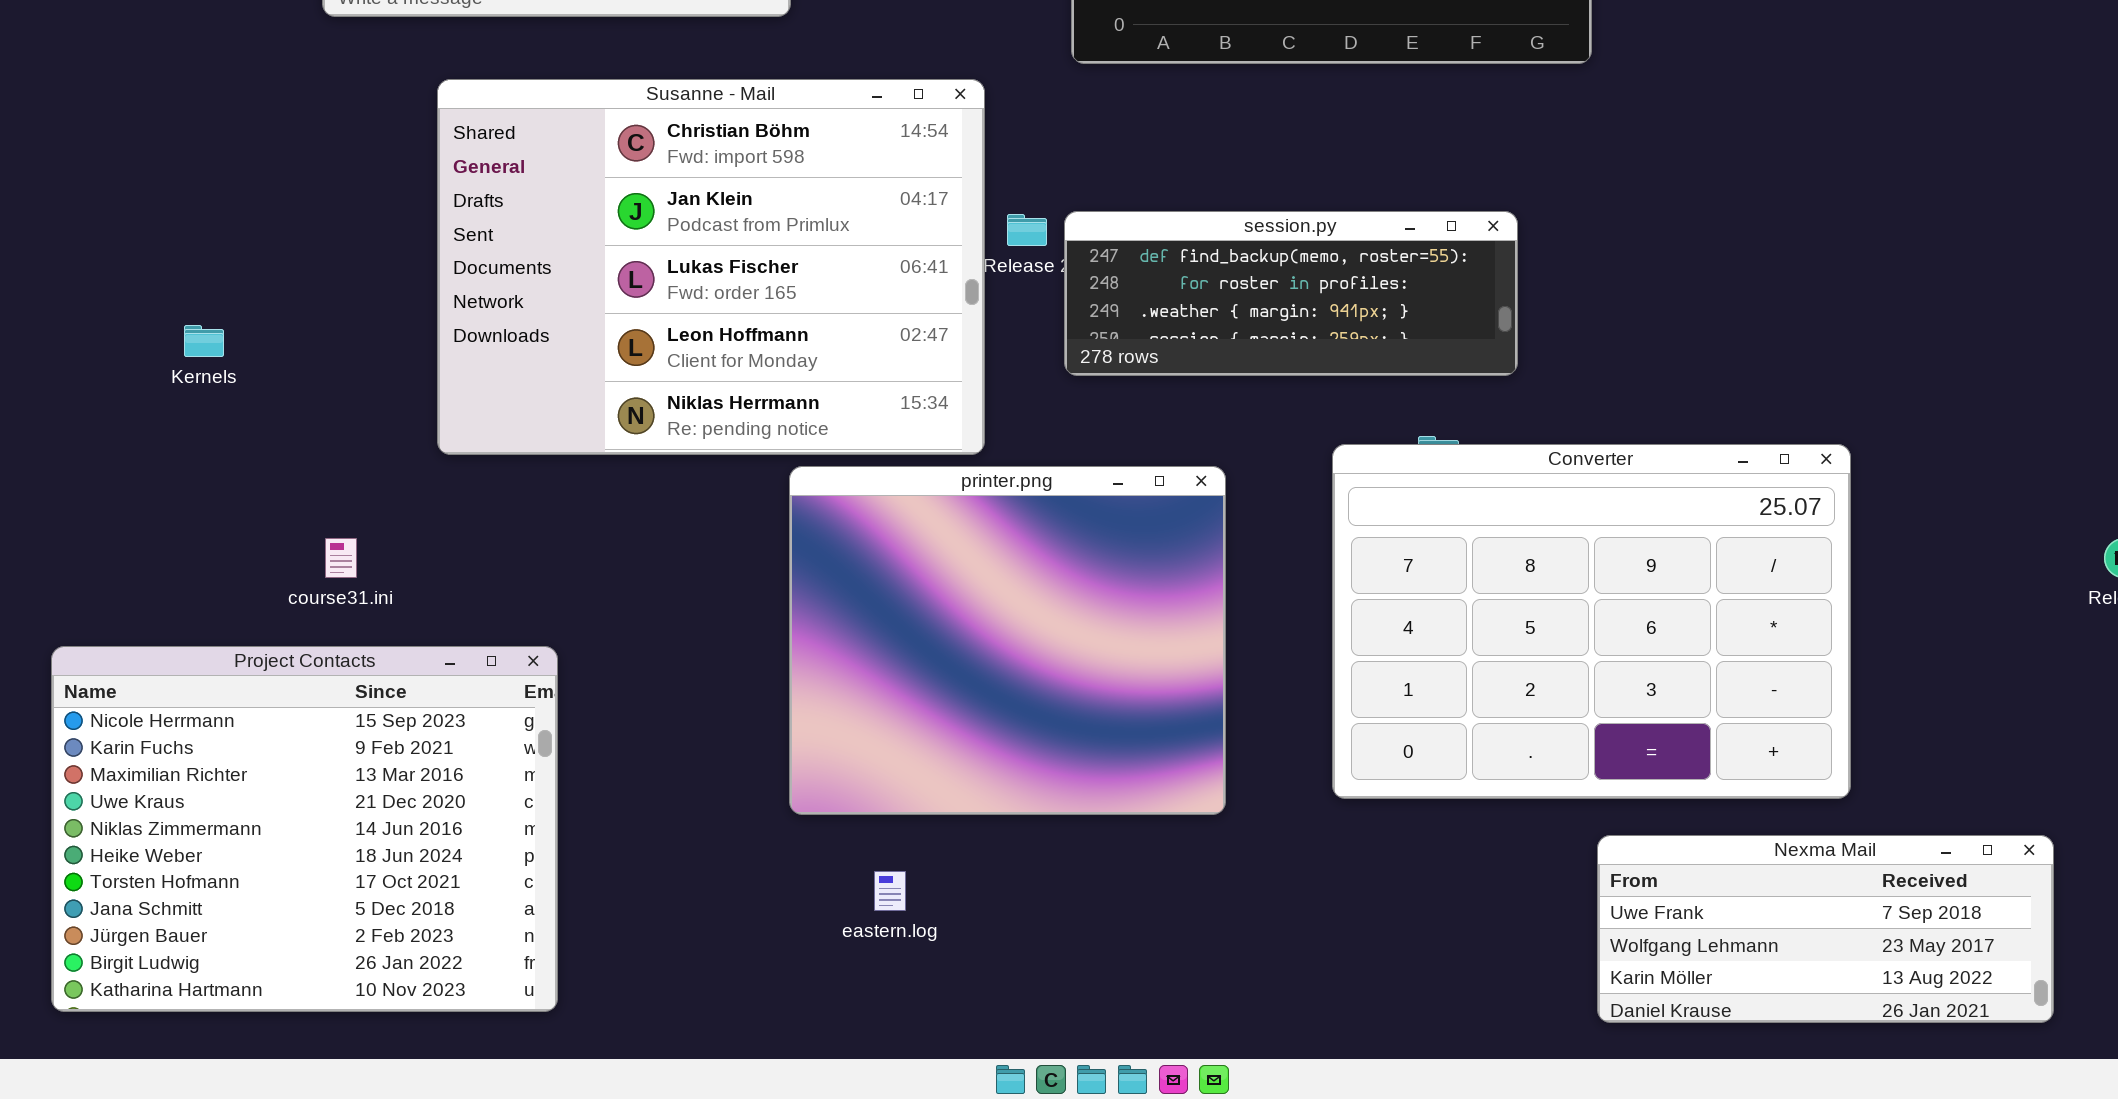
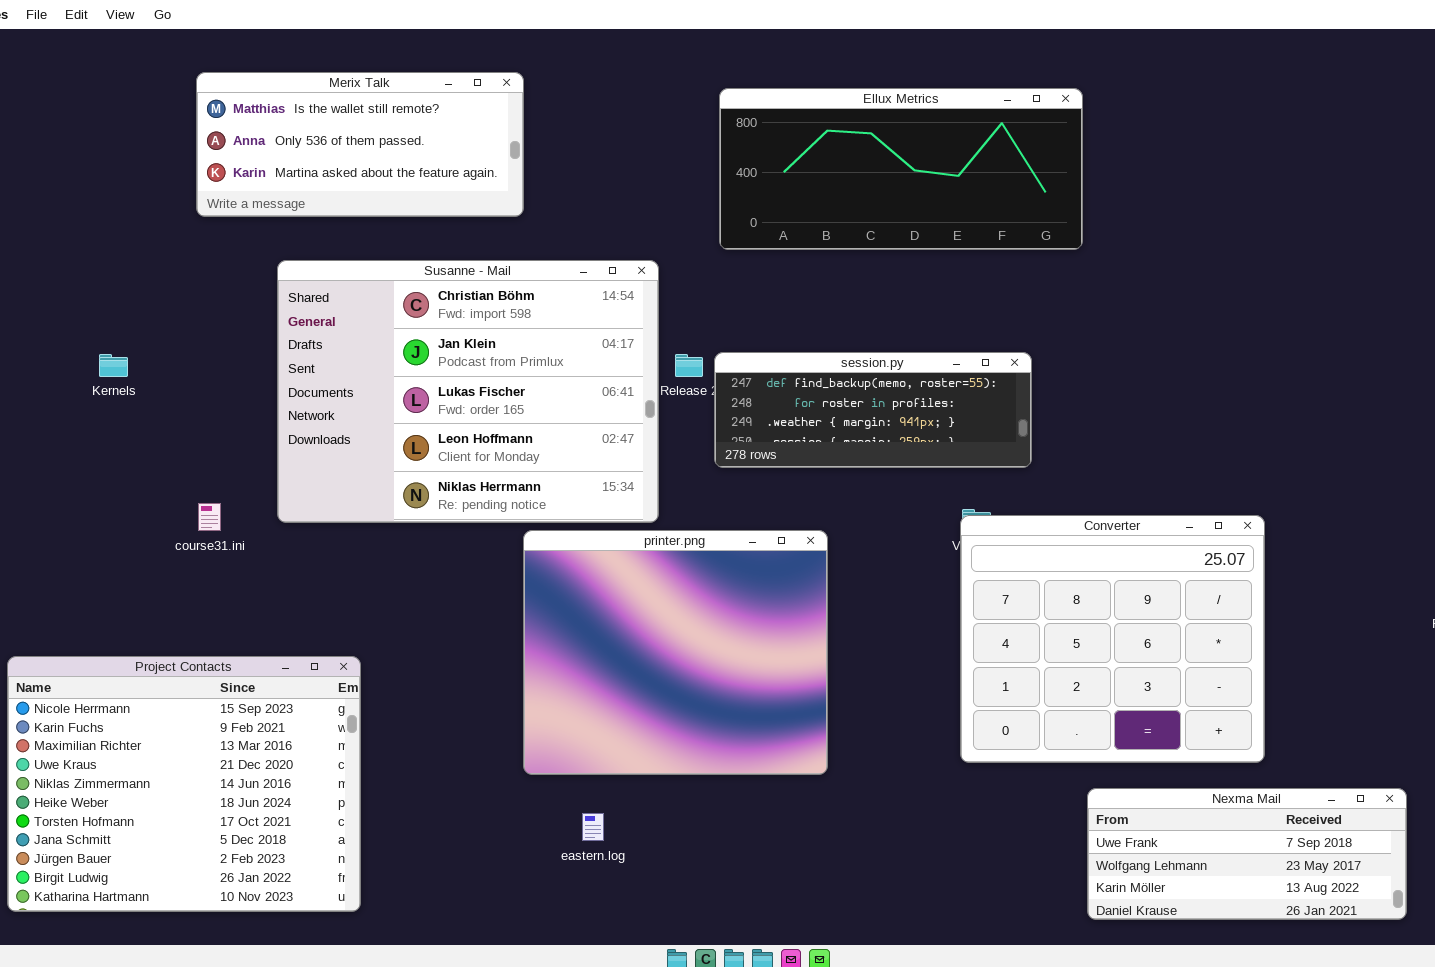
Kernels: [184,325,224,357] -> [99,354,128,377], moved
Converter: [1332,444,1851,799] -> [960,515,1265,763], resized
course31.ini: [325,538,357,578] -> [198,503,221,531], moved

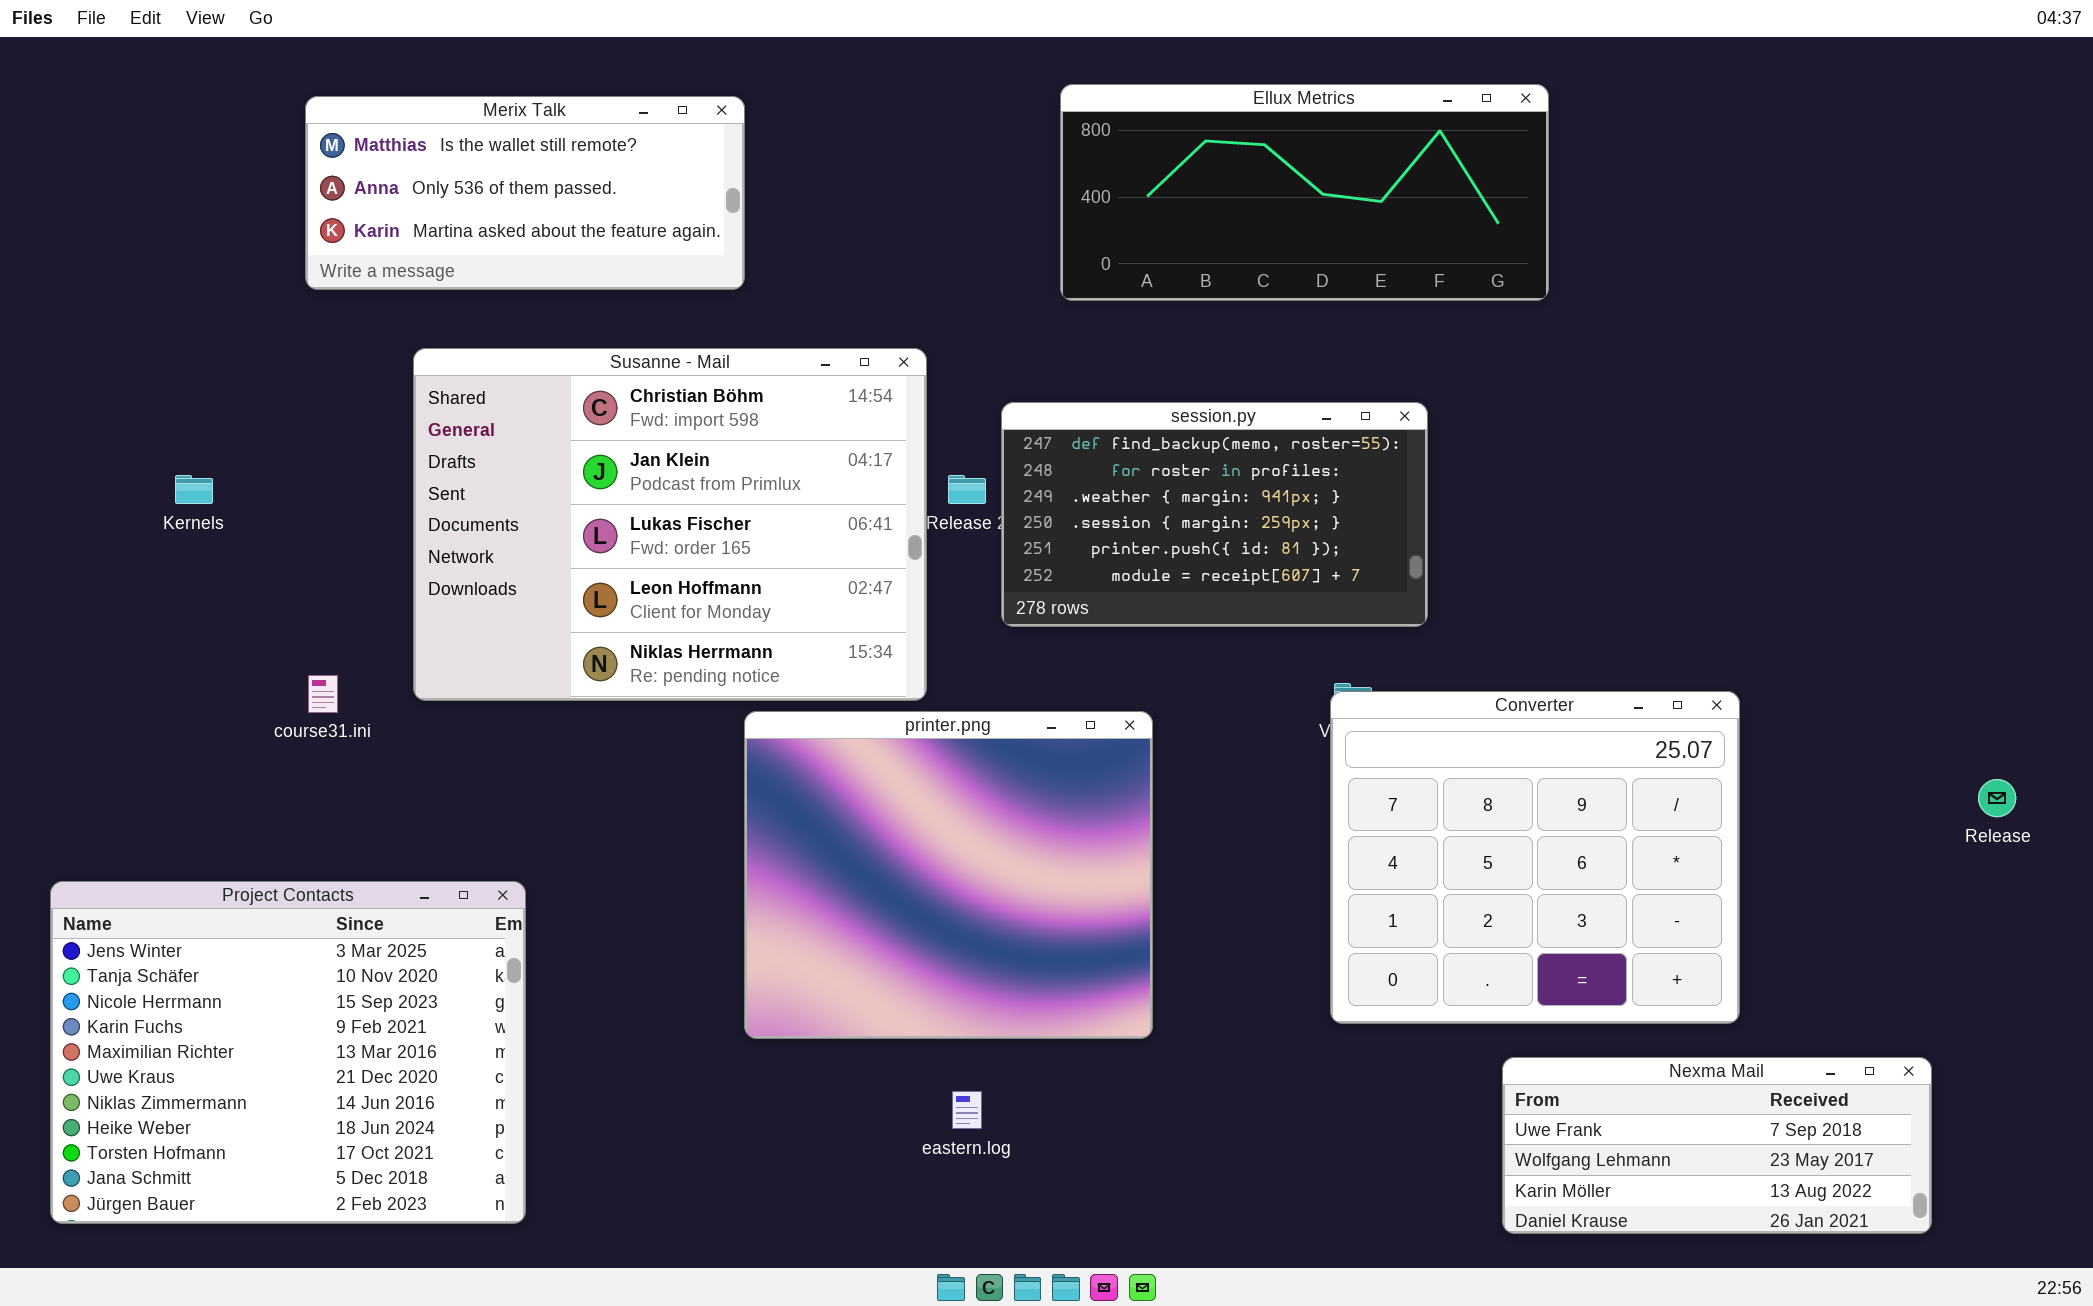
Ellux Metrics: [719,88,1083,250] -> [1060,84,1549,301], moved
session.py: [714,352,1032,468] -> [1001,402,1428,627], resized
Project Contacts: [7,656,361,912] -> [50,881,526,1224], scrolled up 2 rows
eastern.log: [582,813,604,841] -> [952,1091,982,1129], moved

